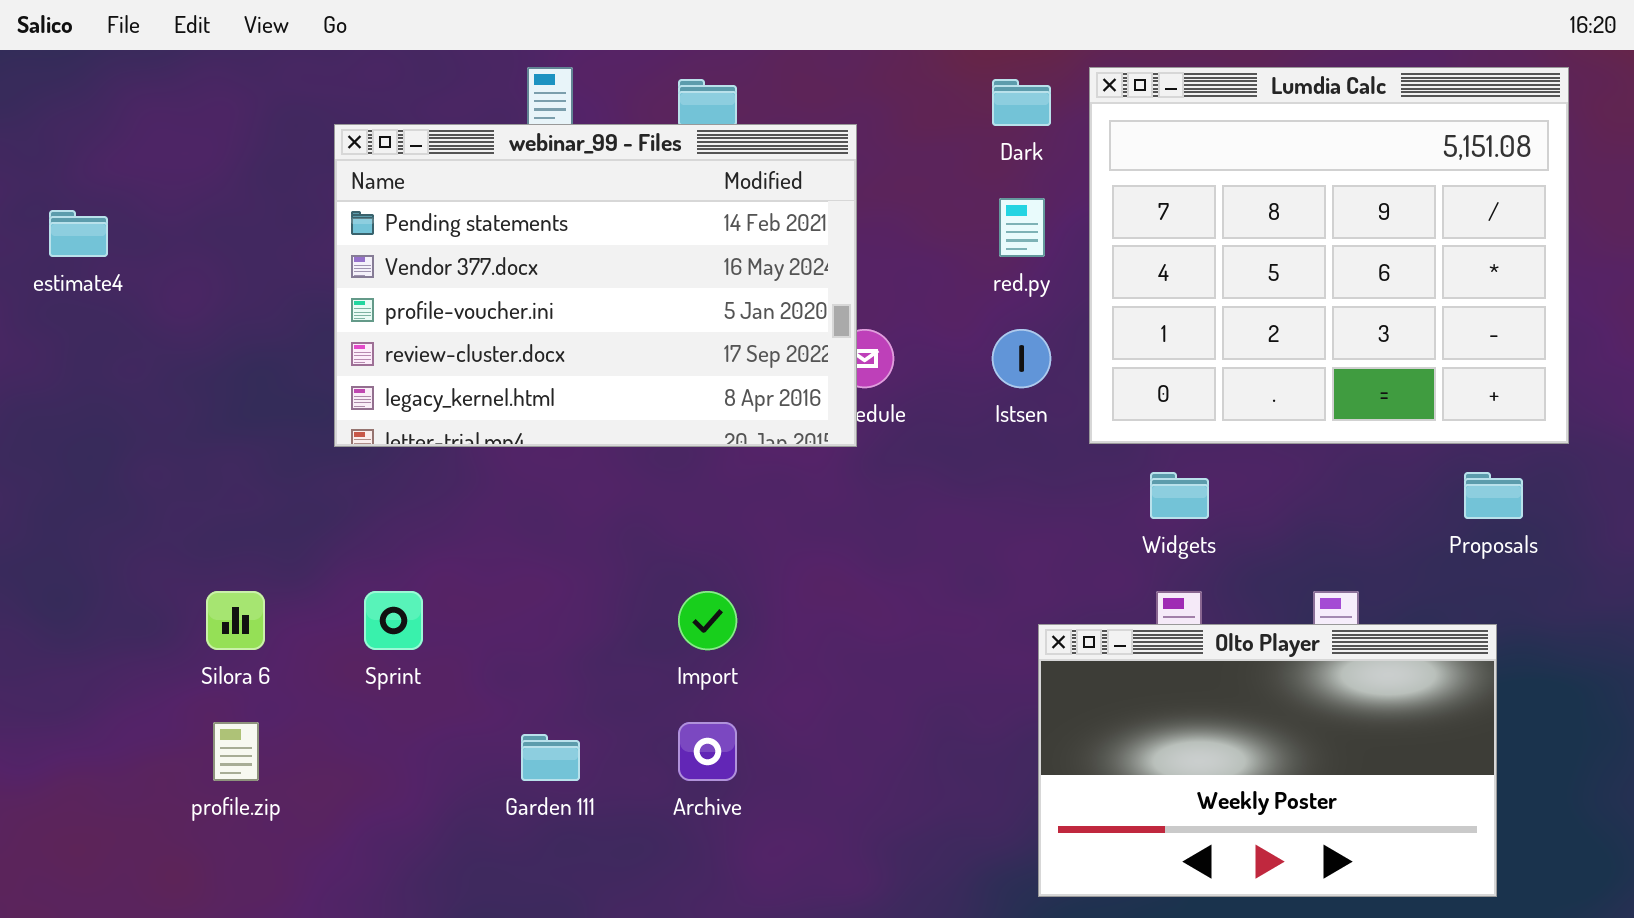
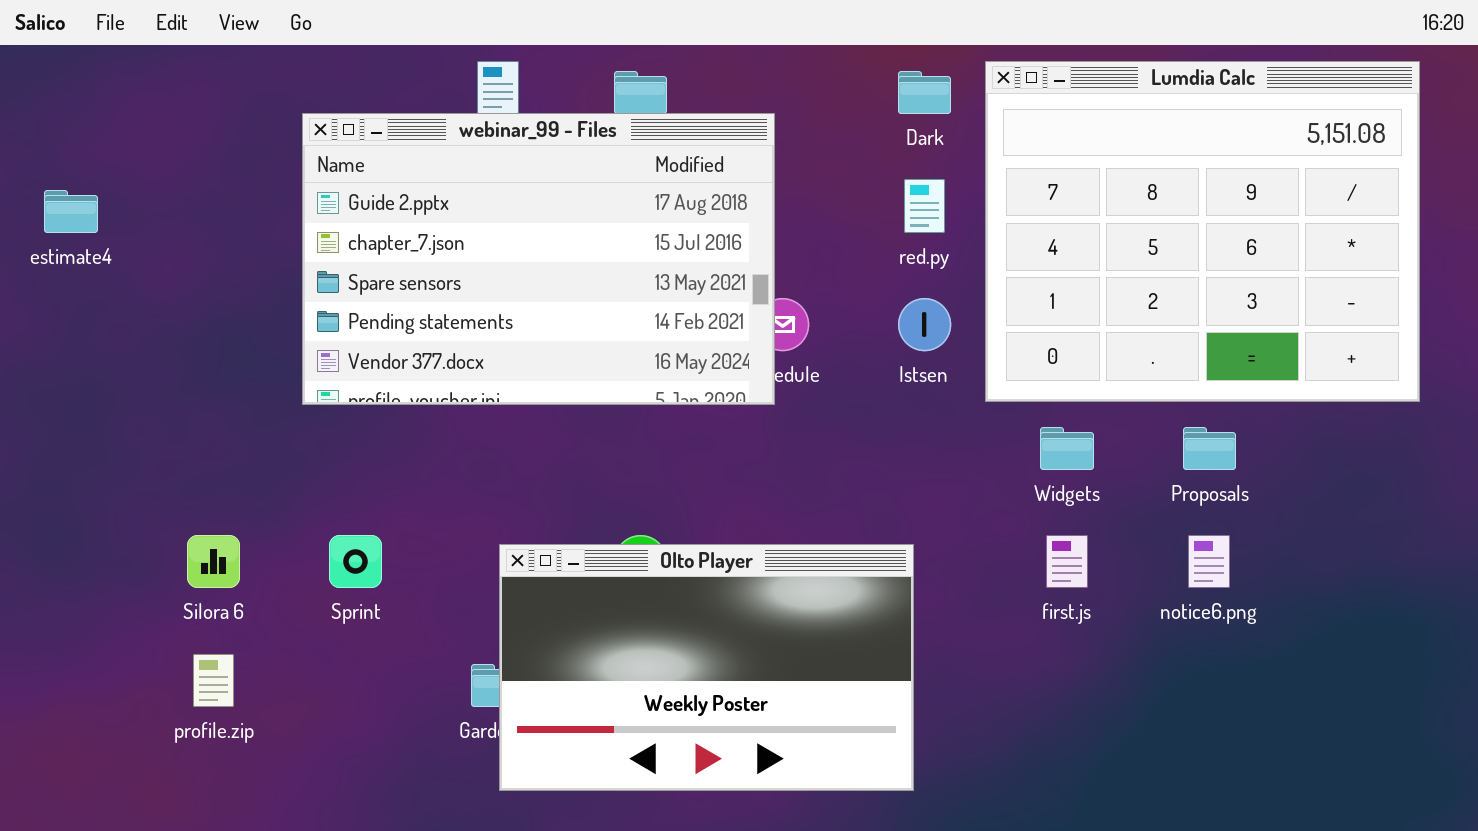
webinar_99 - Files: [334,124,857,447] -> [302,113,775,405], scrolled up 3 rows
Proposals: [1464,472,1523,519] -> [1183,427,1236,470], moved
Olto Player: [1038,624,1497,897] -> [499,544,914,791], moved

